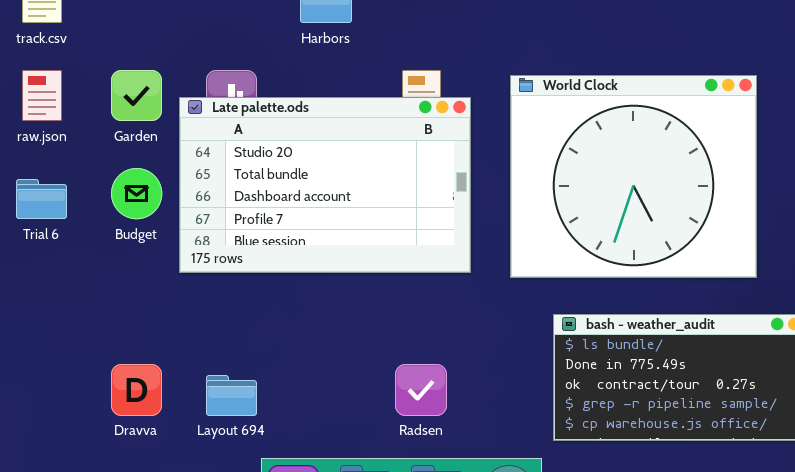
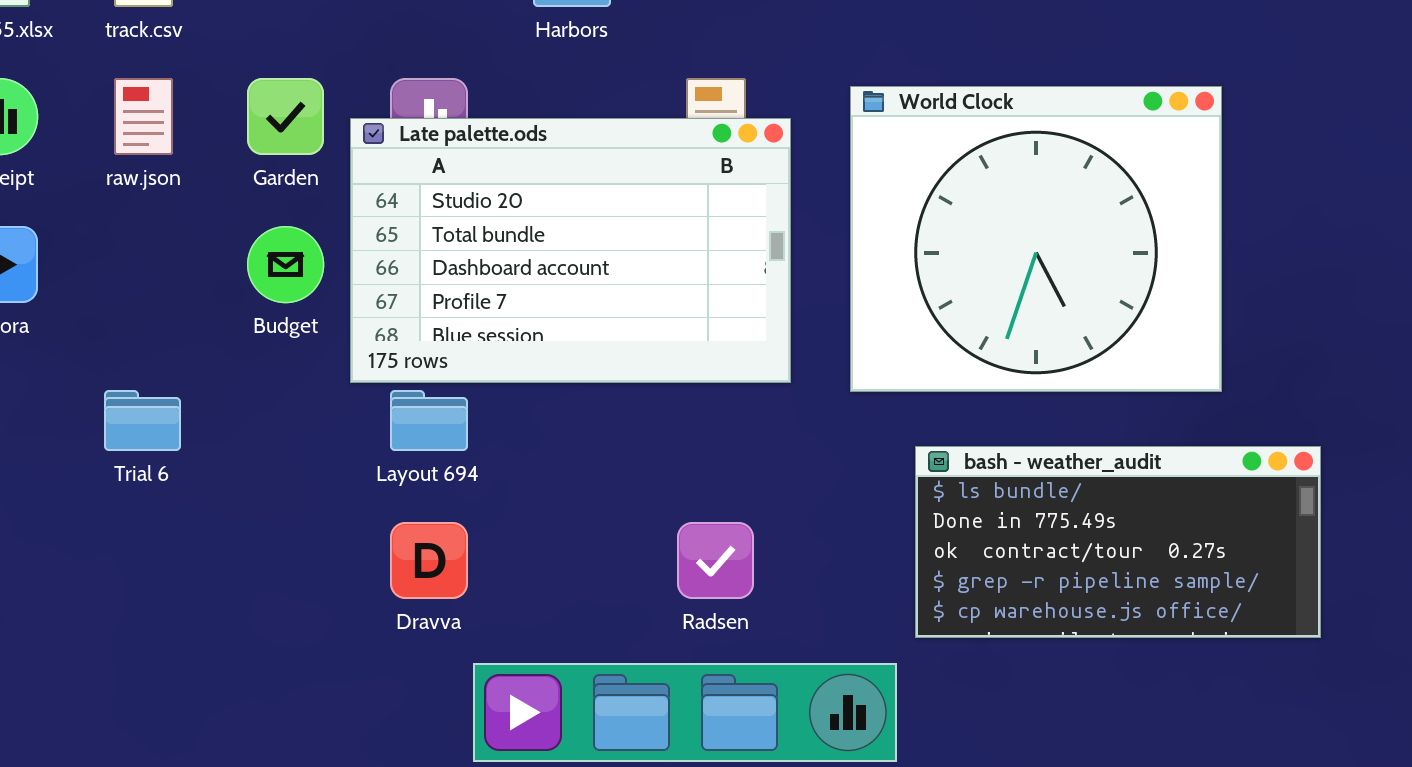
Trial 6: [16,179,67,219] -> [104,390,181,451], moved
Dravva: [111,364,162,416] -> [390,522,468,599], moved
Layout 694: [206,375,257,416] -> [390,390,468,451], moved

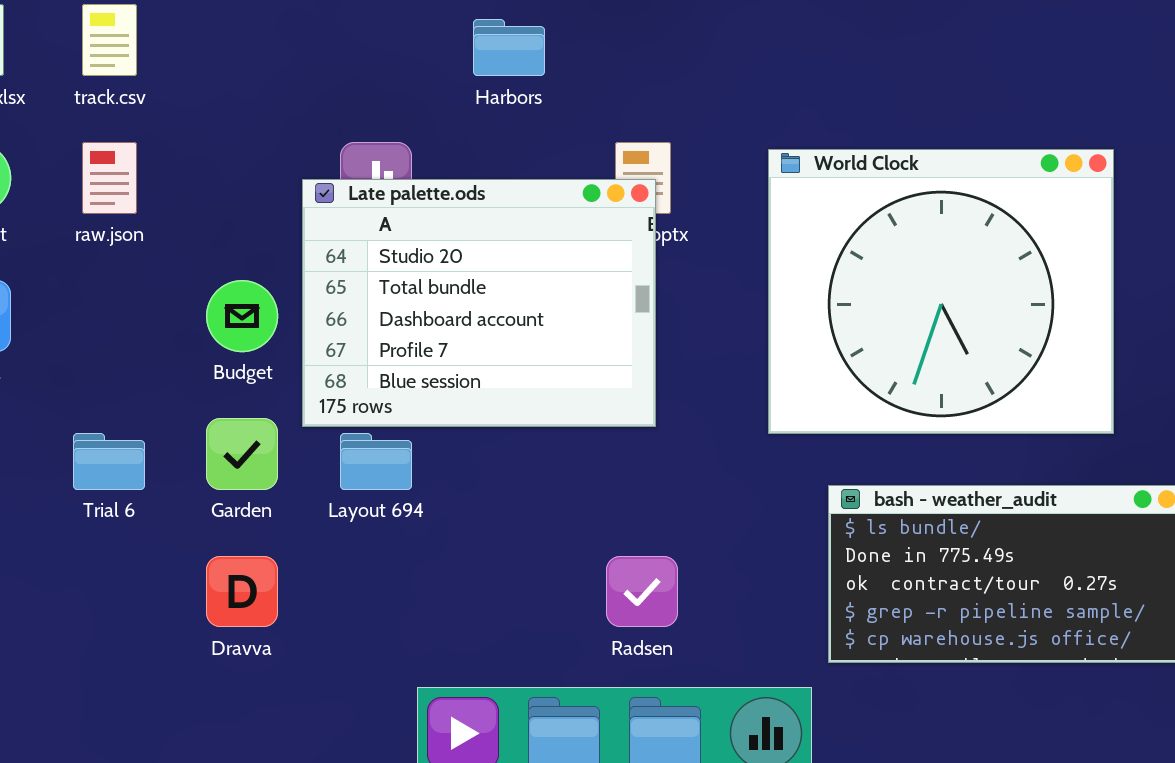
Garden: [247,78,324,155] -> [206,418,278,490], moved
Late palette.ods: [350,118,791,383] -> [302,179,656,427], resized
Dravva: [390,522,468,599] -> [206,556,278,627], moved

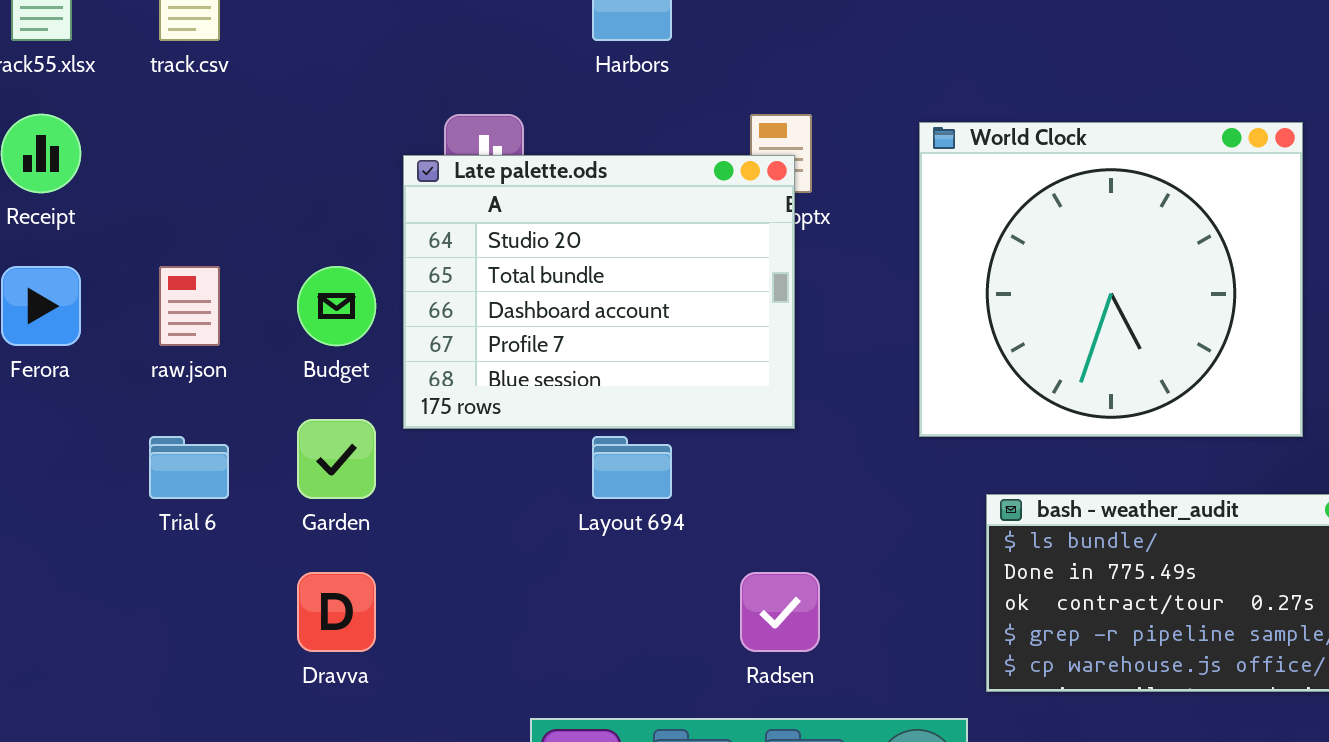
raw.json: [82,142,137,214] -> [159,266,220,346], moved
Layout 694: [340,433,412,490] -> [592,436,672,499], moved

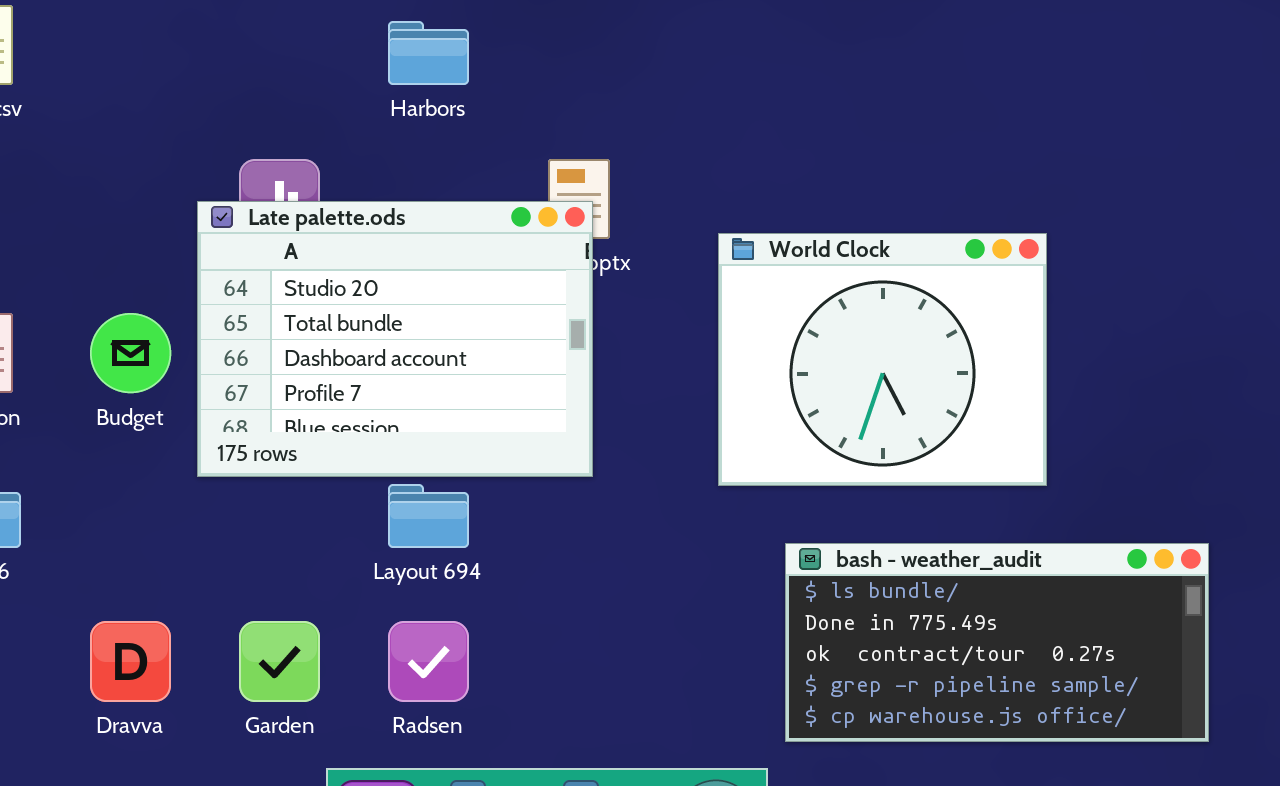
World Clock: [919,122,1303,437] -> [718,233,1047,486], resized
Garden: [297,419,376,499] -> [239,621,320,702], moved
Radsen: [740,572,820,652] -> [388,621,469,702], moved

